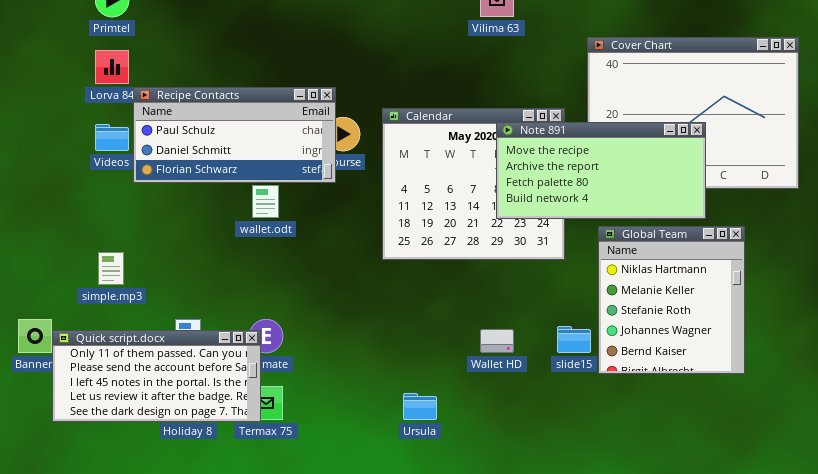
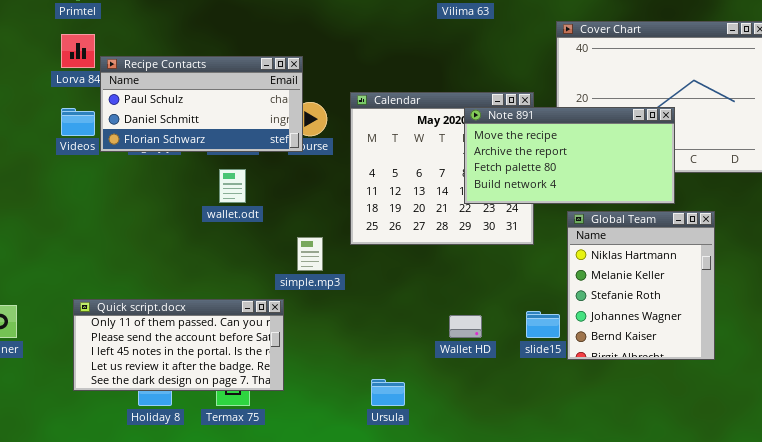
Recipe Contacts: [133,87,336,183] -> [100,56,303,152], moved
simple.mp3: [98,252,124,285] -> [297,237,323,271], moved
Quick script.docx: [52,330,261,422] -> [73,299,284,391], moved

